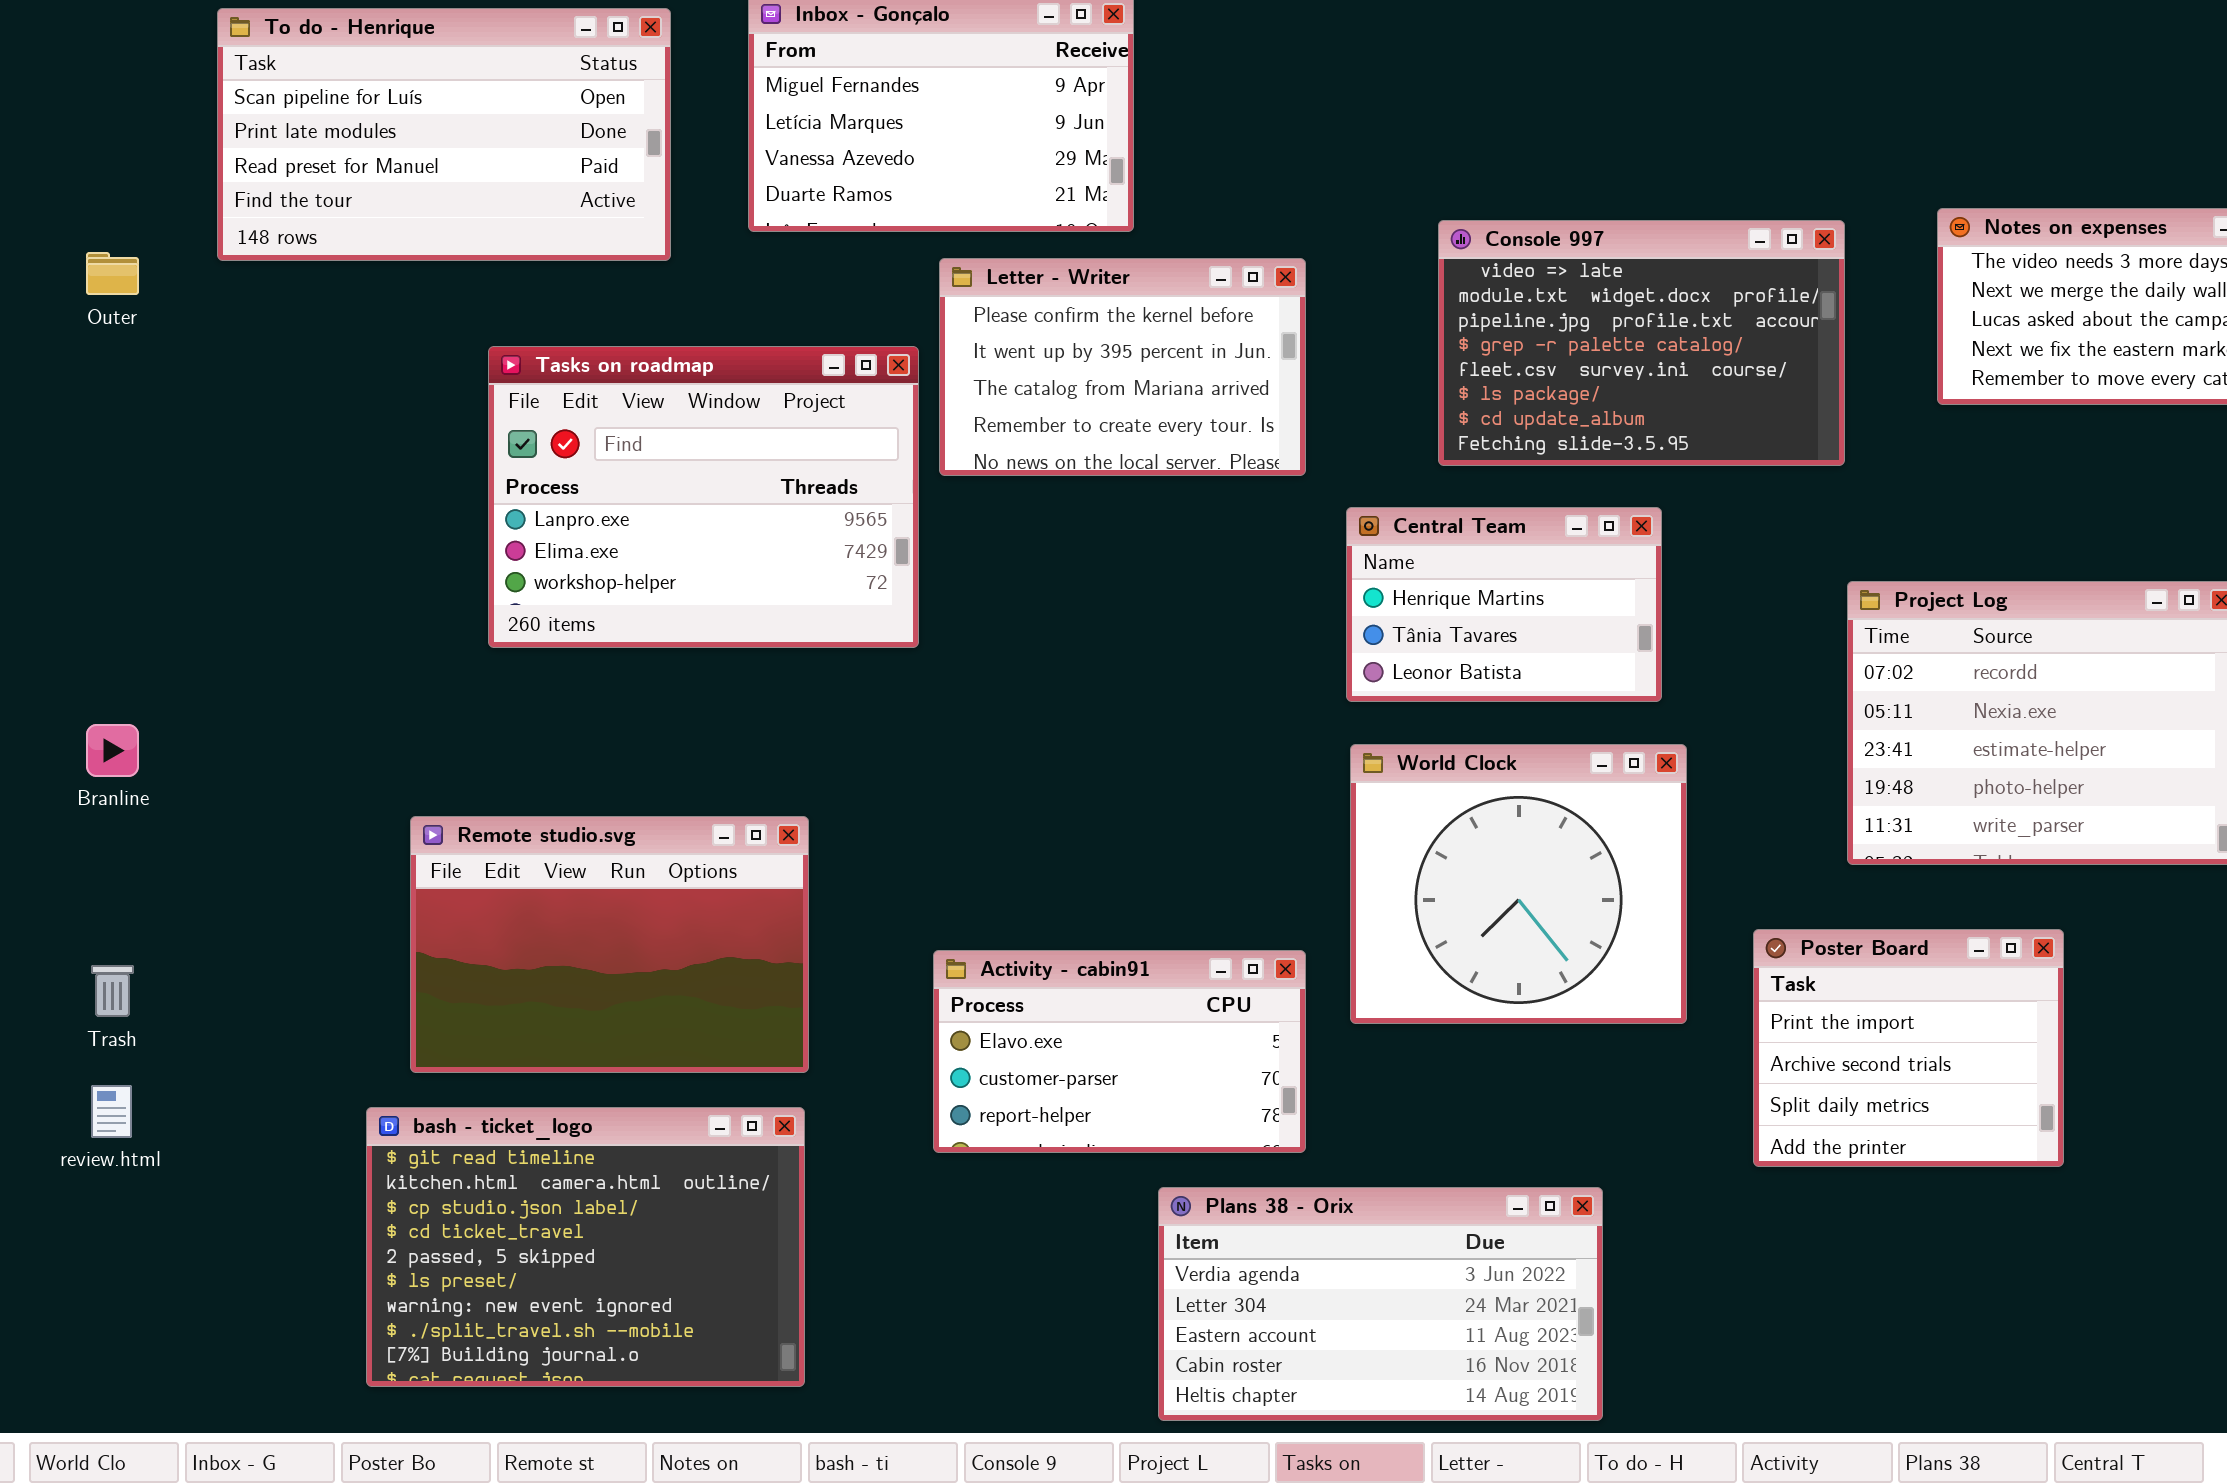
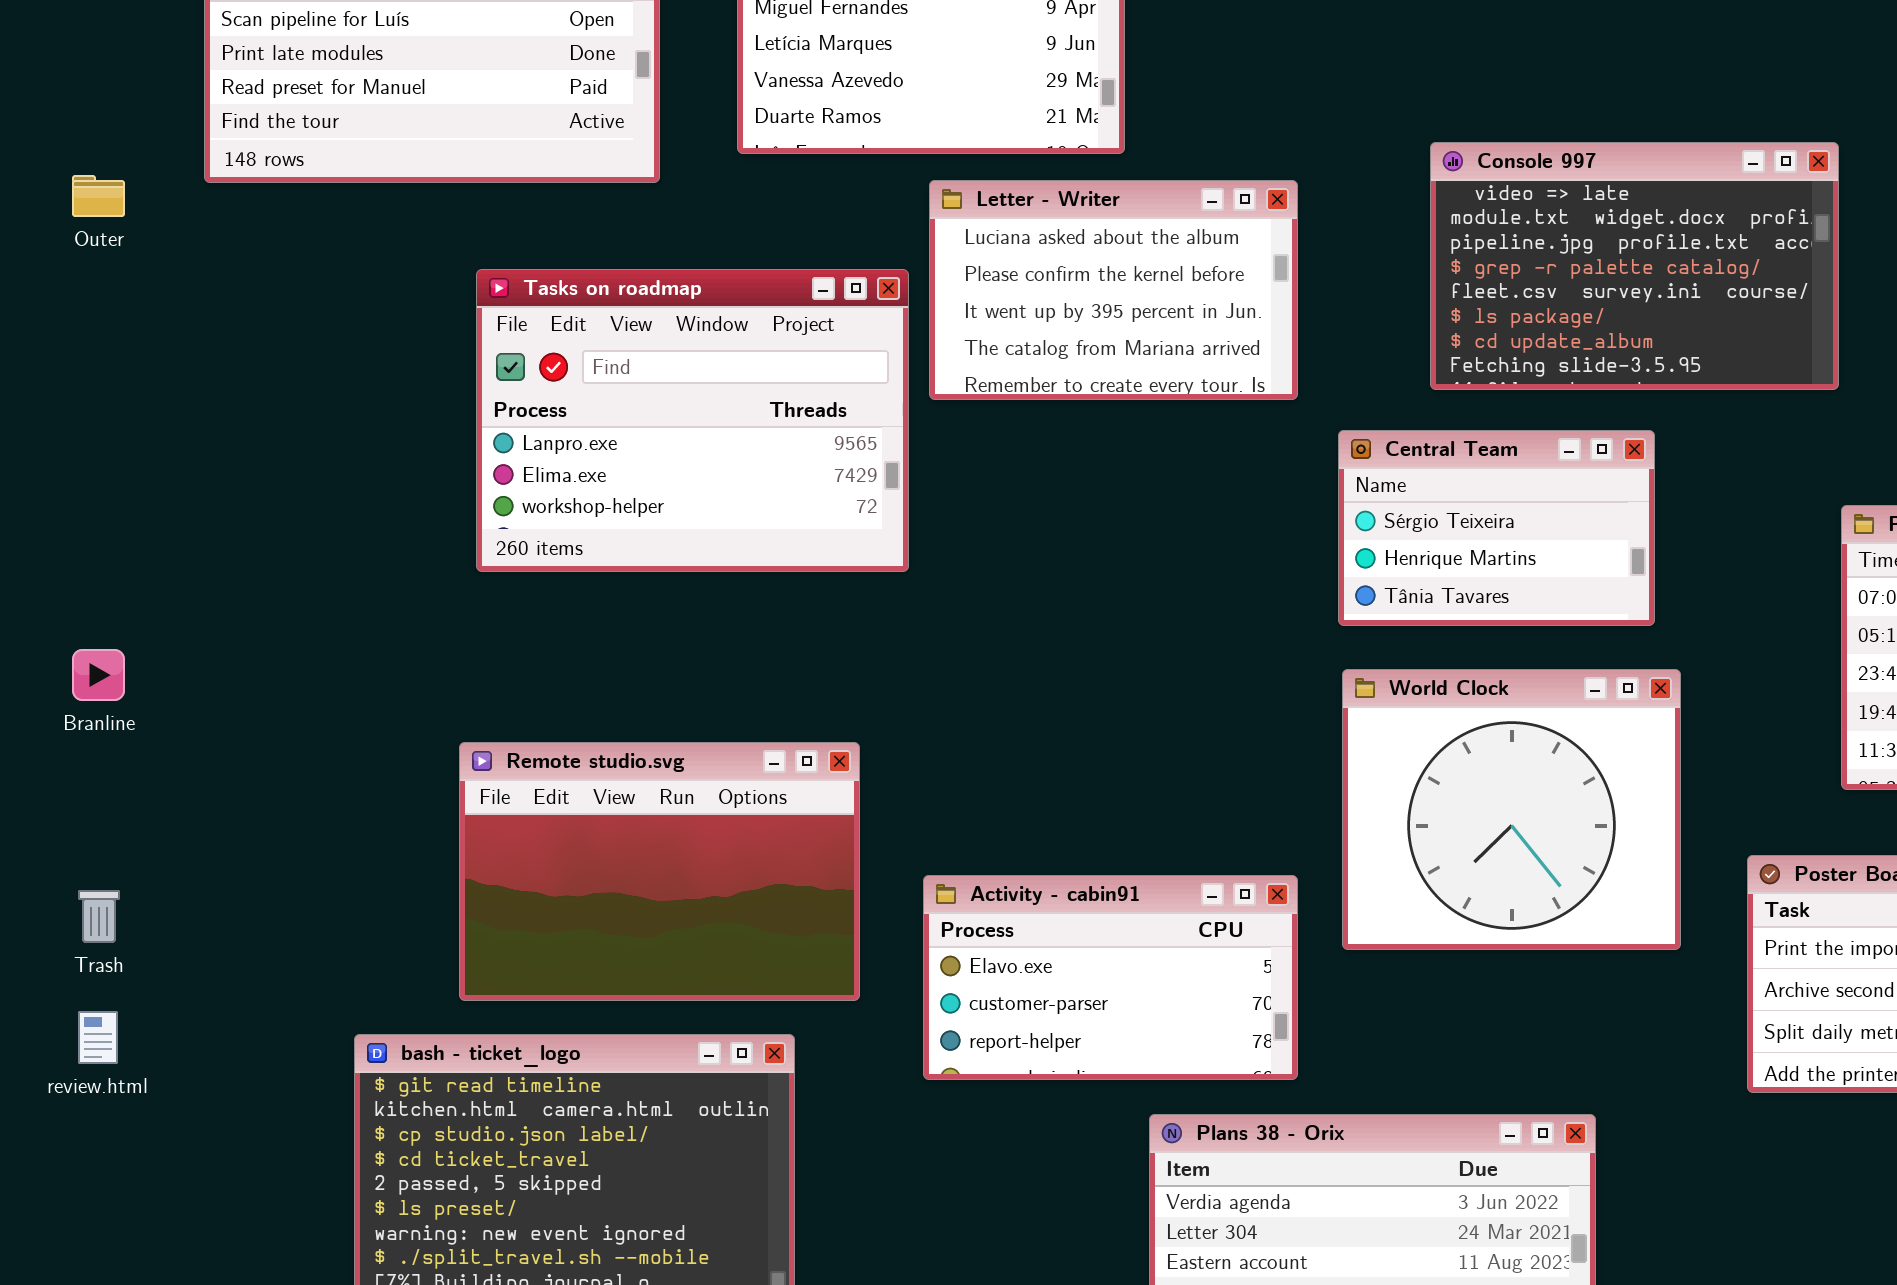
Letter - Writer: [939,258,1306,476] -> [929,180,1298,400], scrolled up 1 row
Central Team: [1346,507,1662,702] -> [1338,430,1655,626], scrolled up 1 row
Remote studio.svg: [410,816,809,1073] -> [459,742,860,1001], moved

